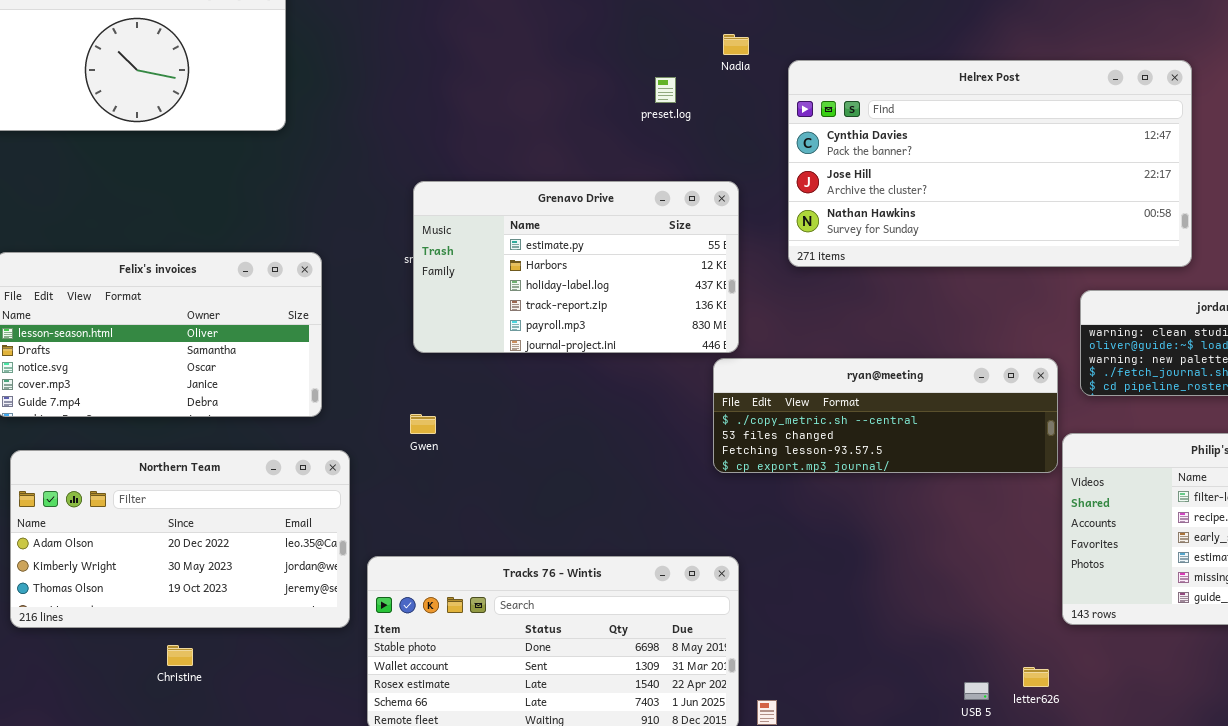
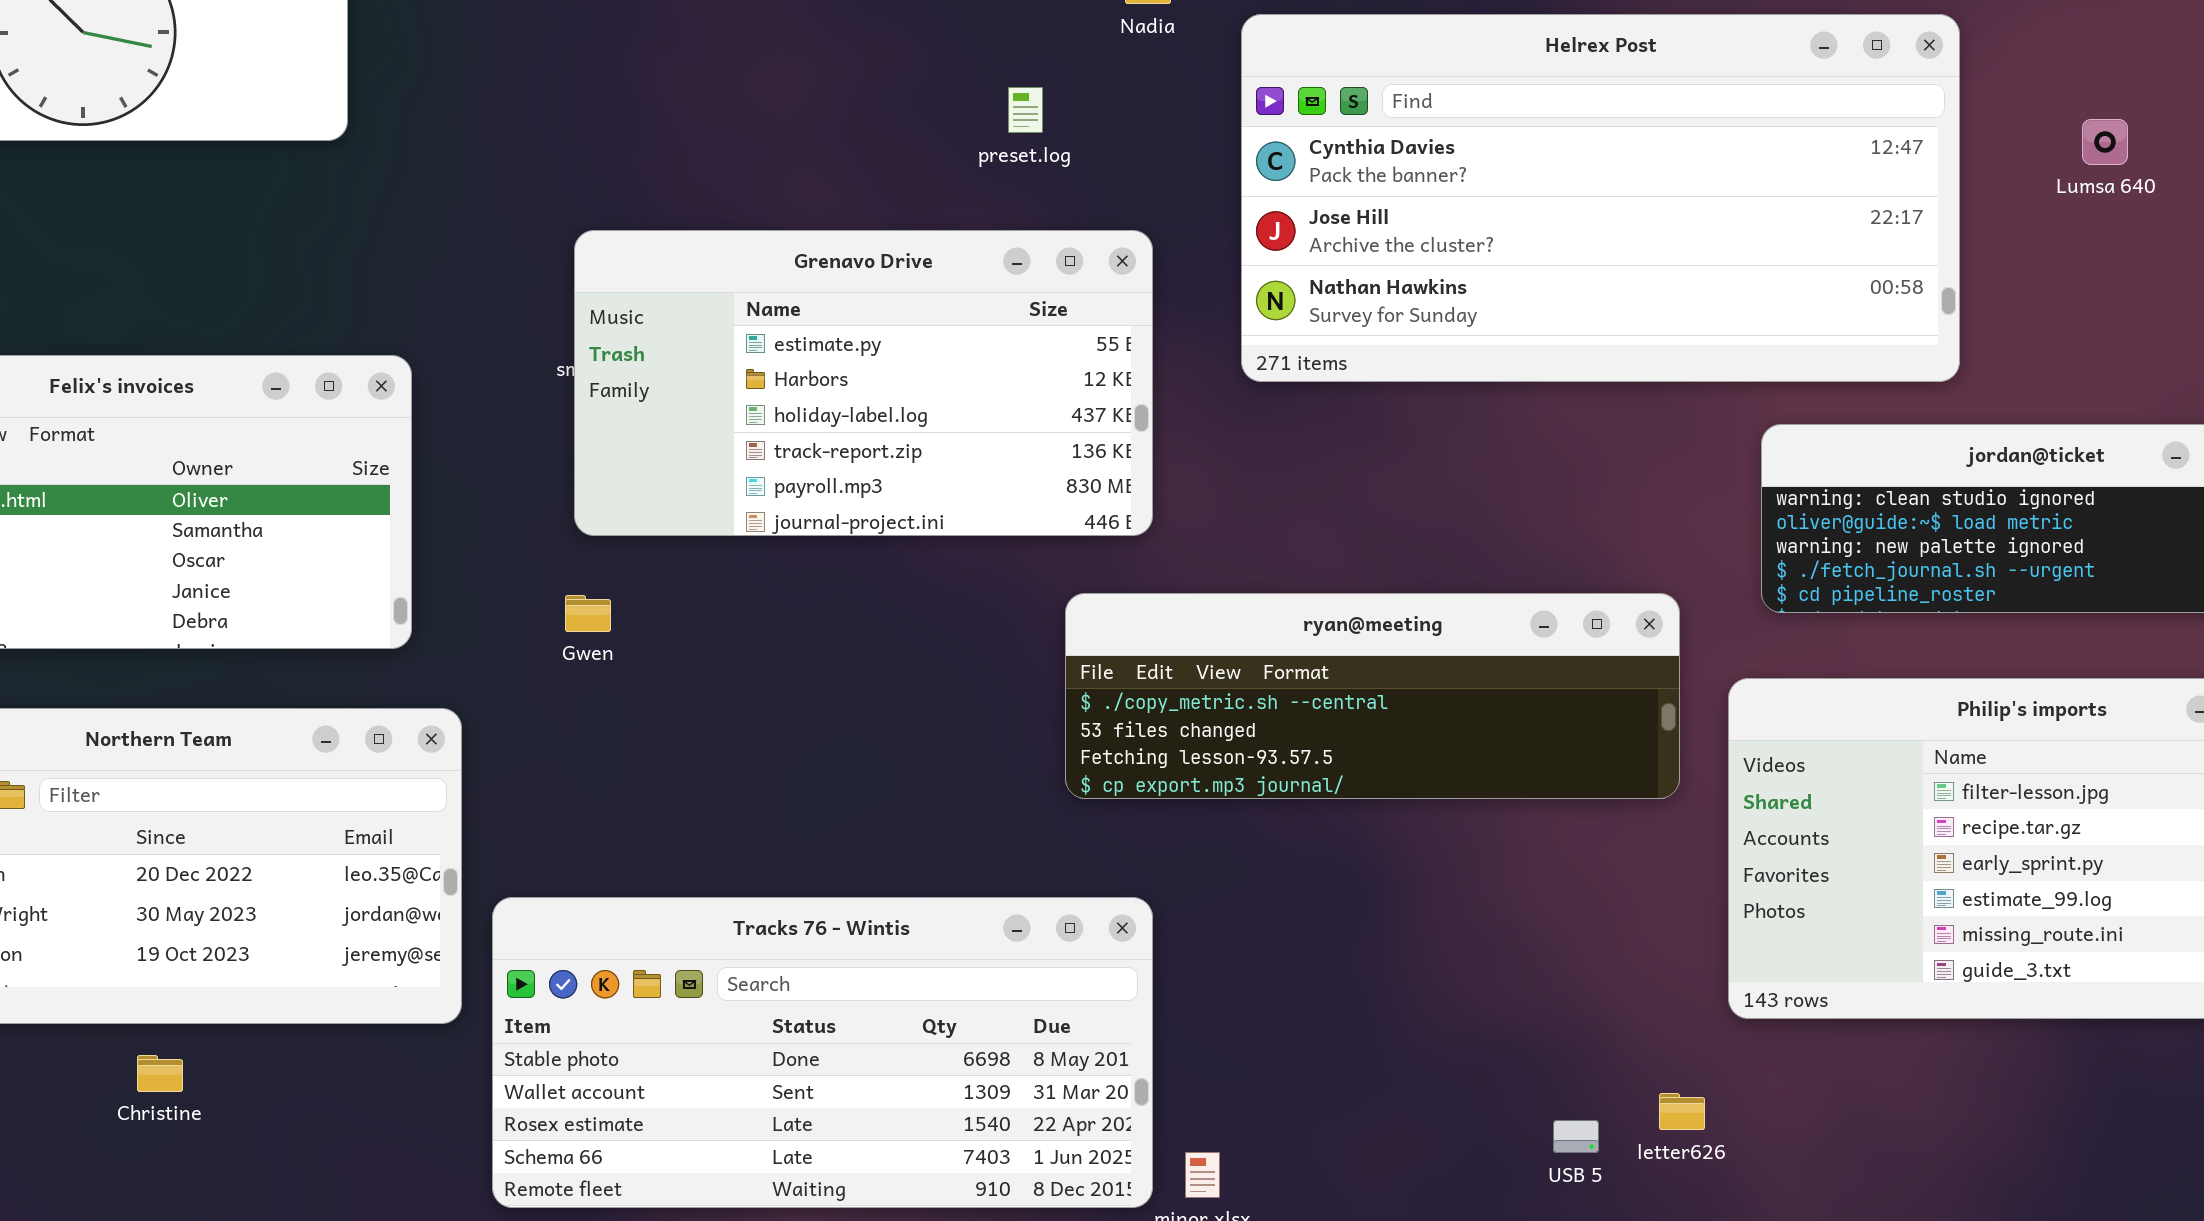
preset.log: [655,77,676,103] -> [1008,87,1043,133], moved
ryan@meeting: [713,358,1058,473] -> [1065,593,1680,799], moved
Gwen: [410,414,436,434] -> [565,595,611,632], moved

